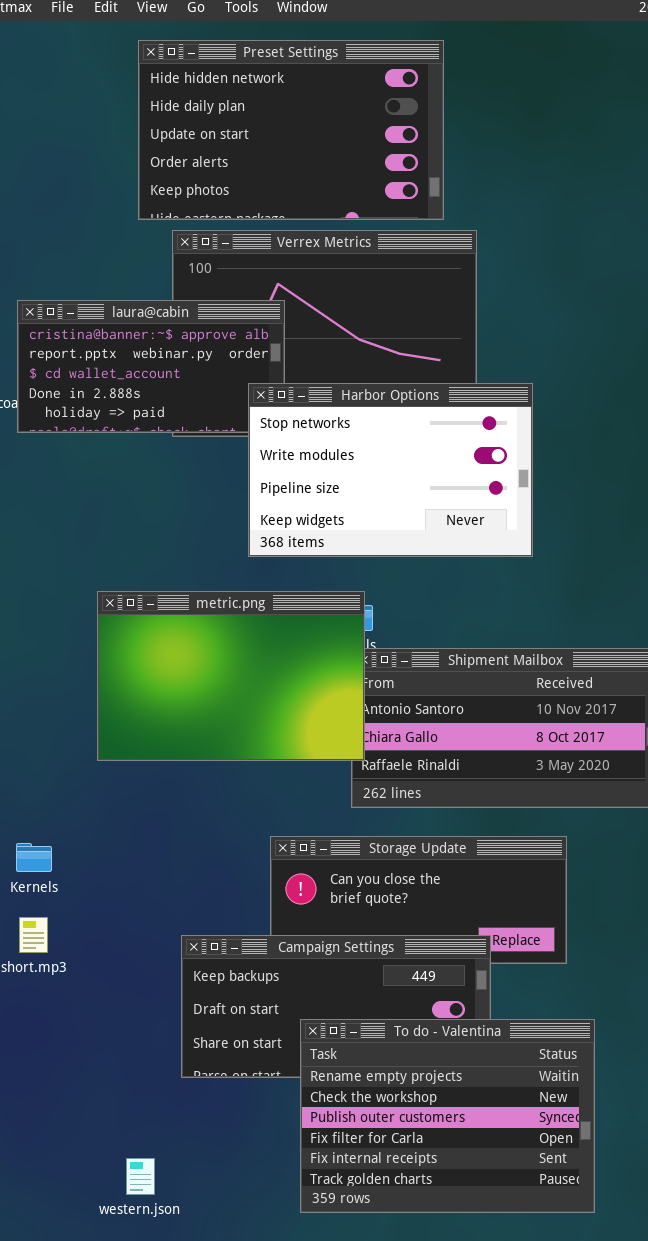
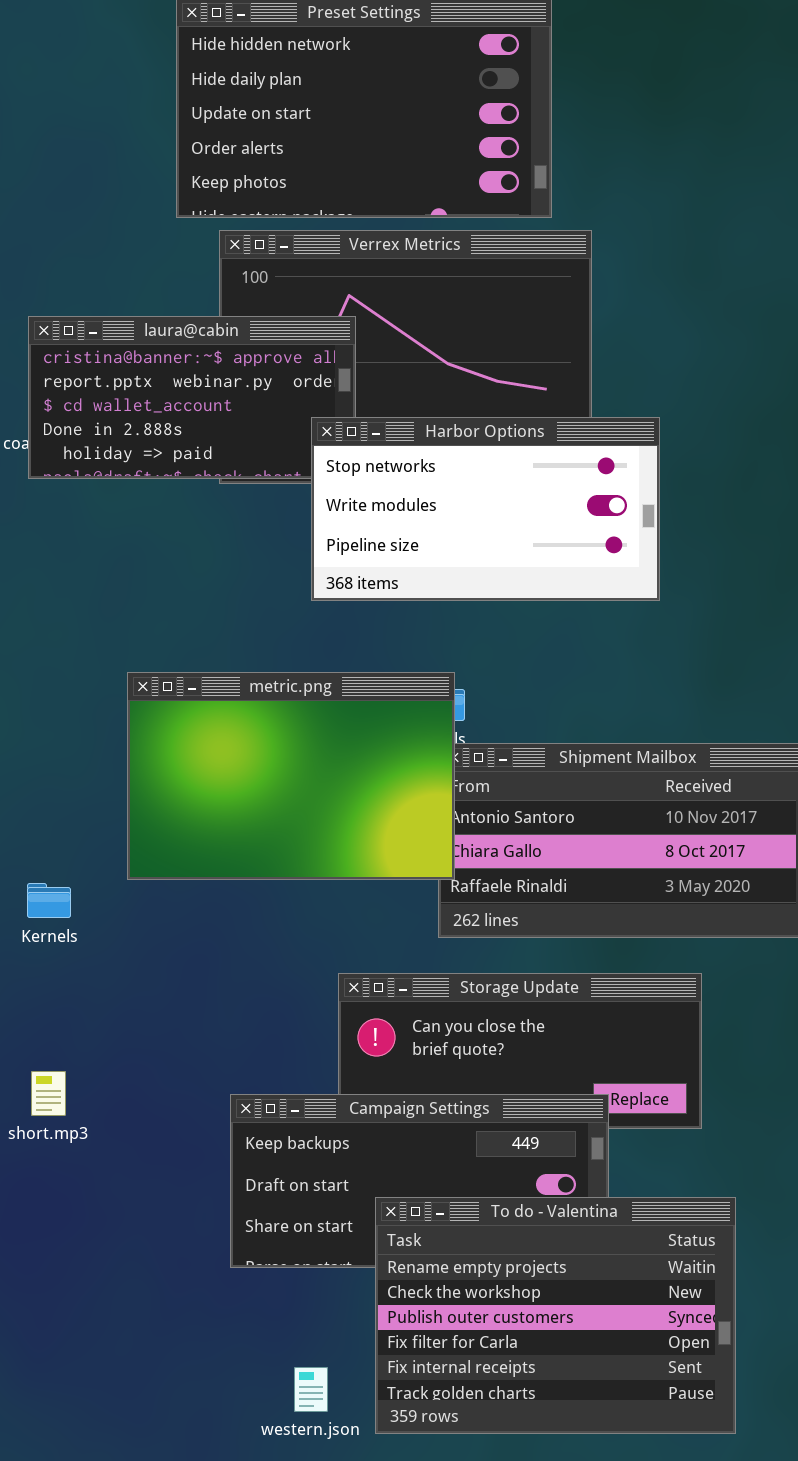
Harbor Options: [248,383,533,557] -> [311,417,660,601], resized
Kernels: [16,843,52,872] -> [27,883,71,918], moved
western.json: [126,1158,155,1195] -> [294,1367,328,1412], moved

